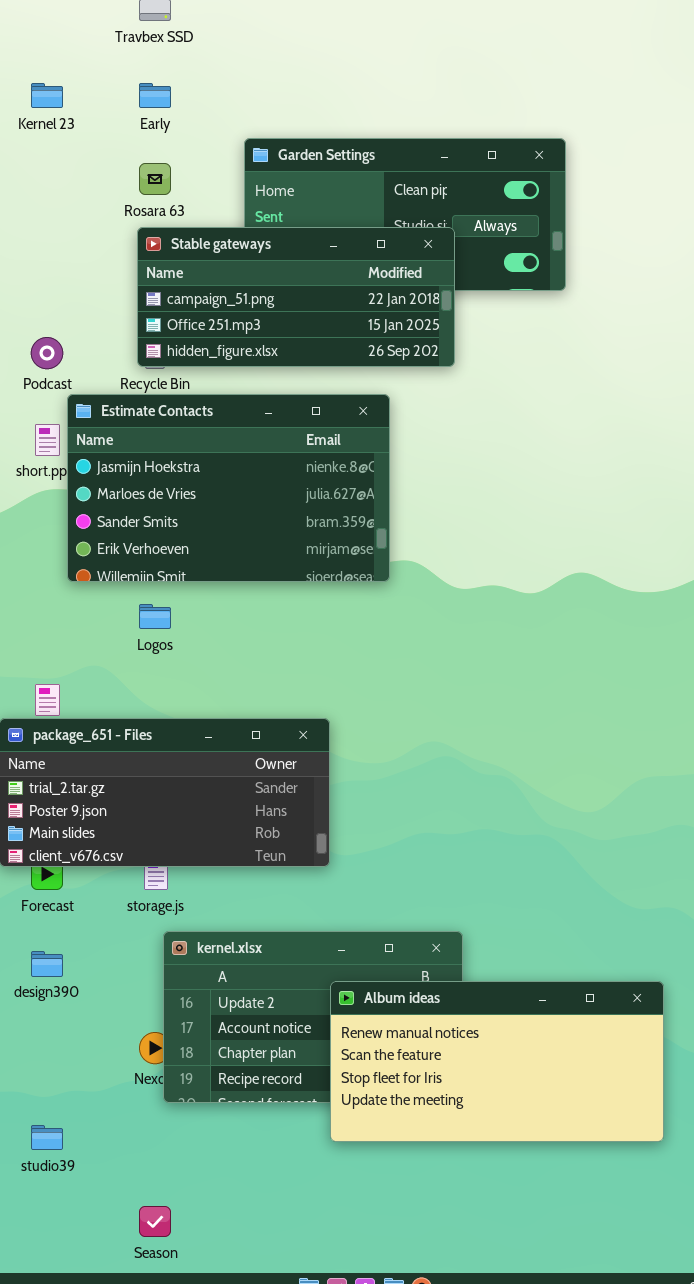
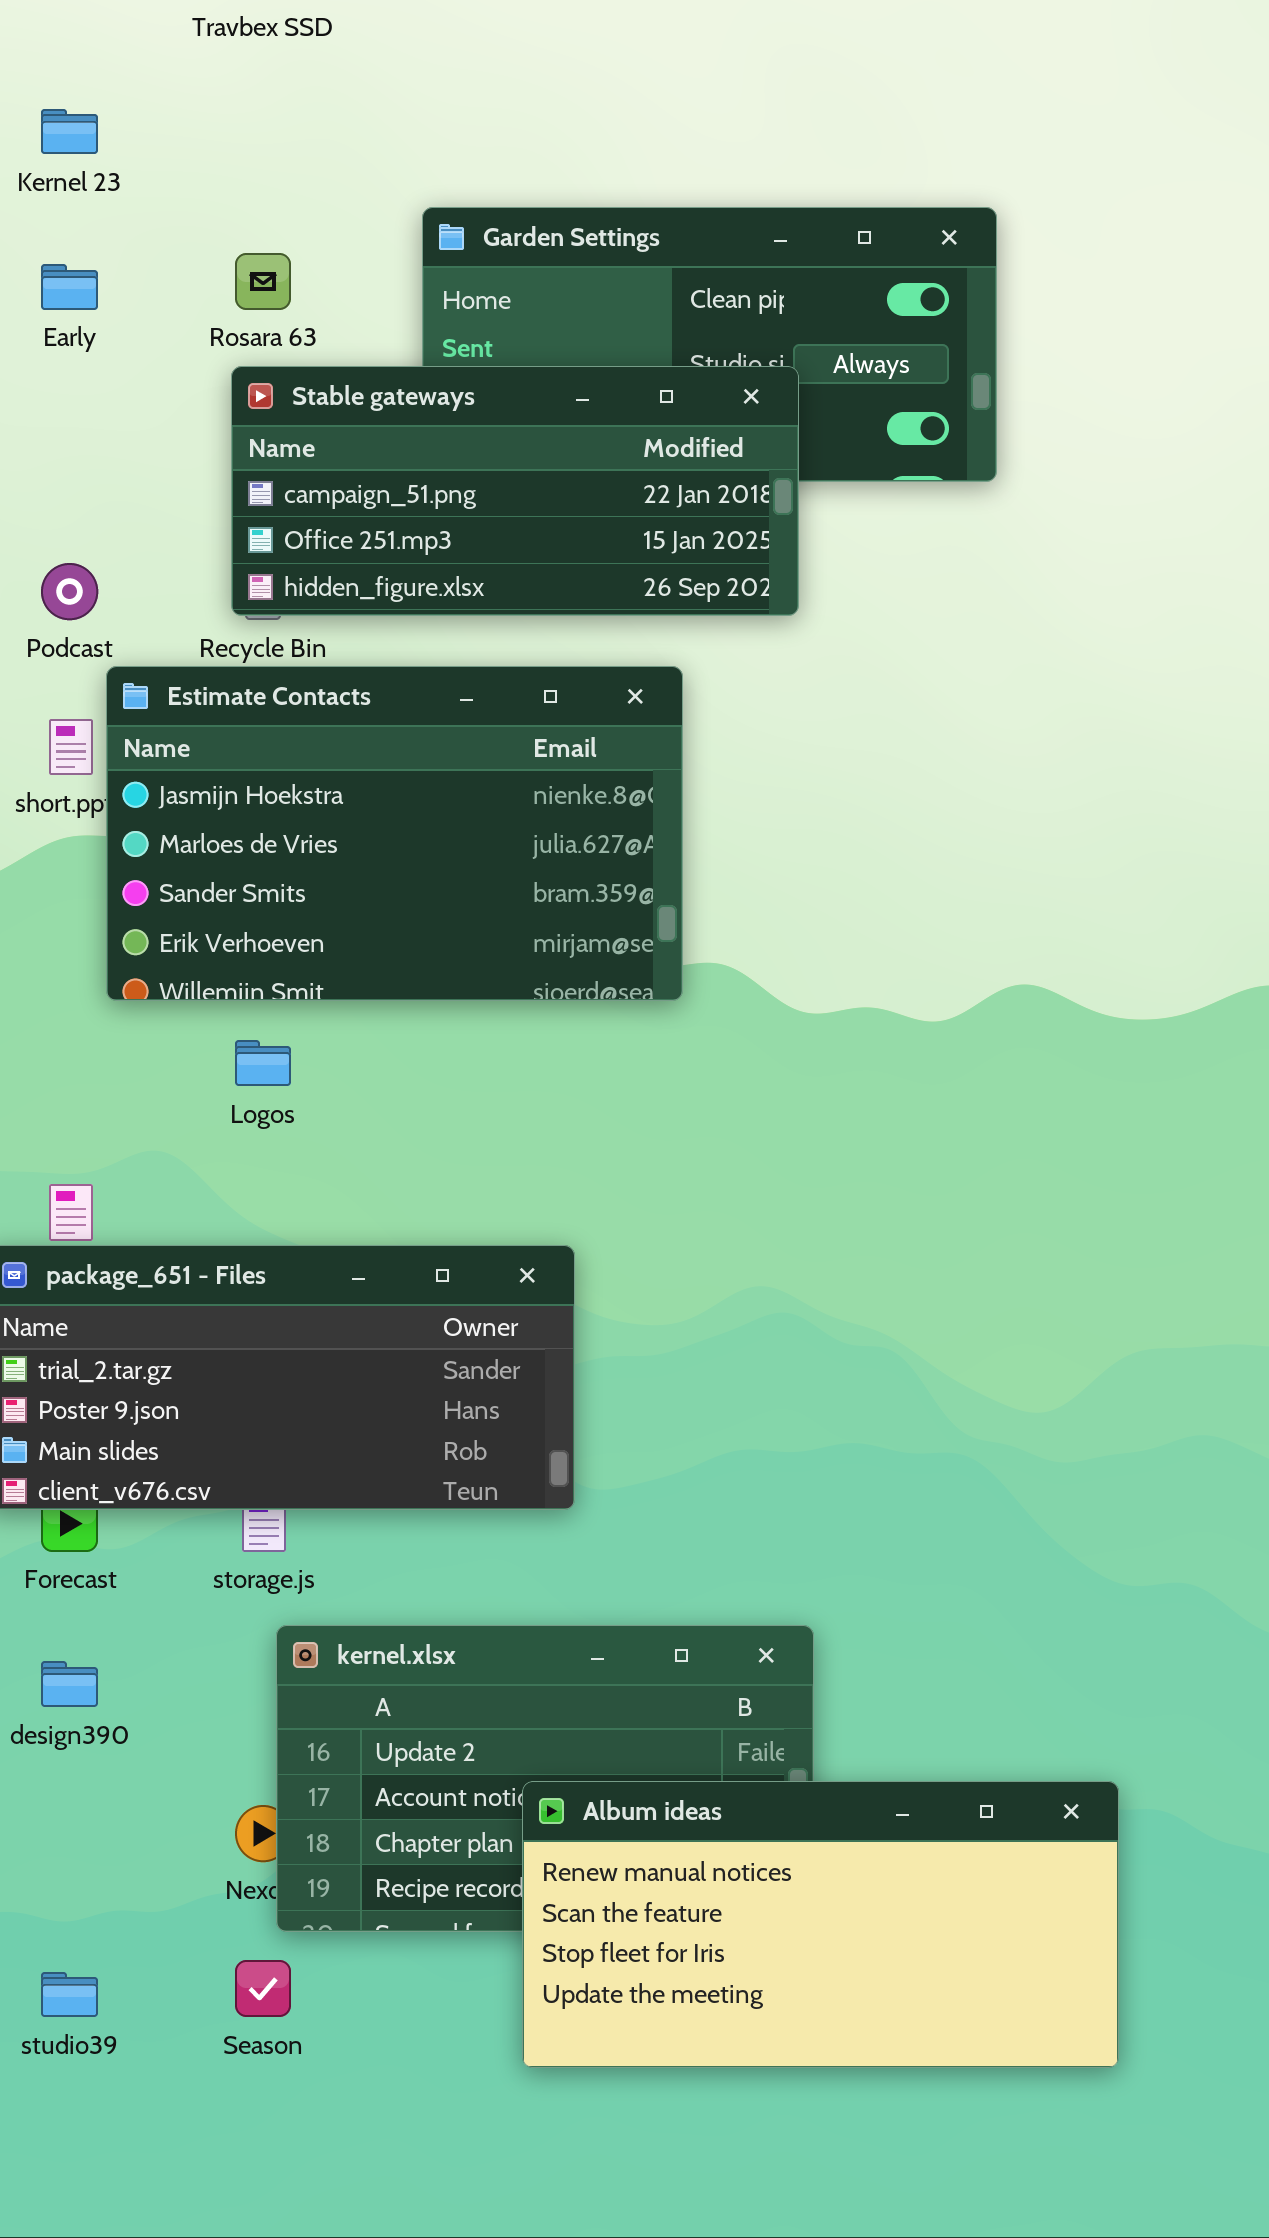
Early: [139,83,171,108] -> [41,264,98,310], moved
Album ideas: [330,981,664,1142] -> [522,1781,1119,2068], moved
Season: [139,1206,171,1237] -> [235,1960,291,2017], moved

